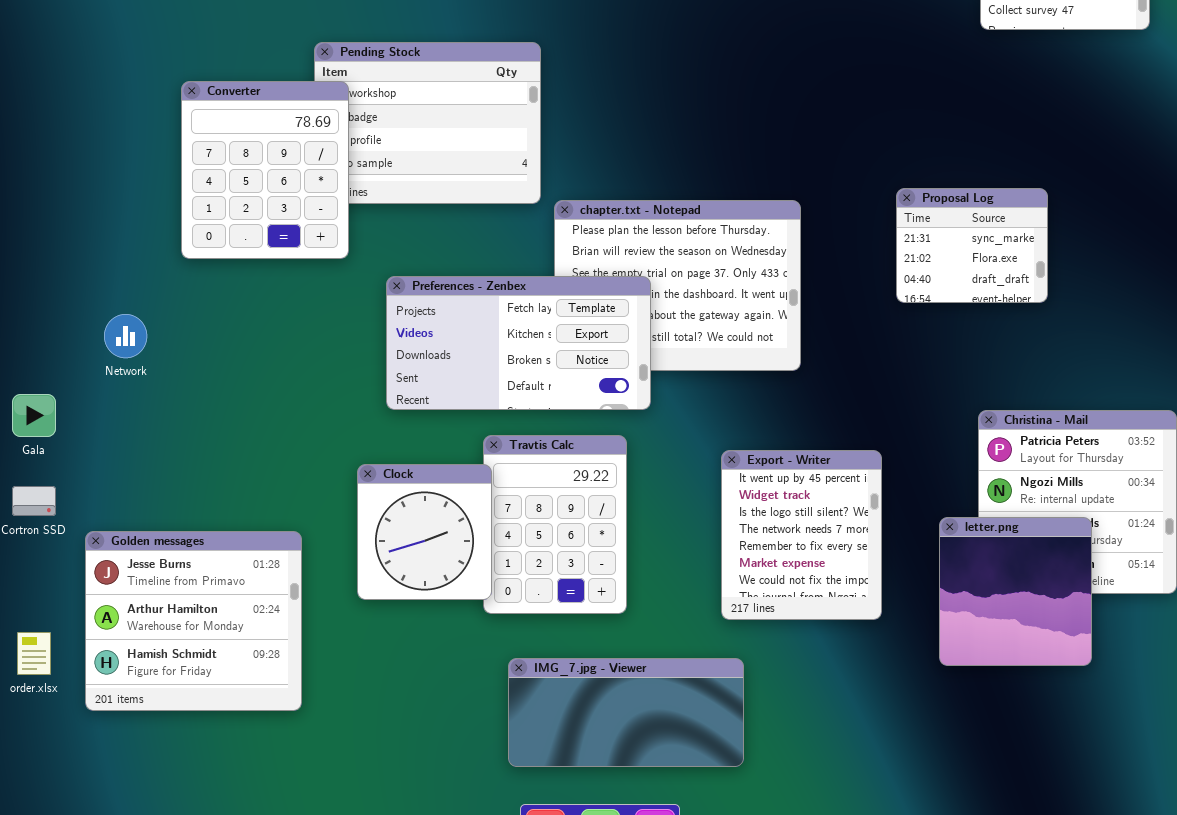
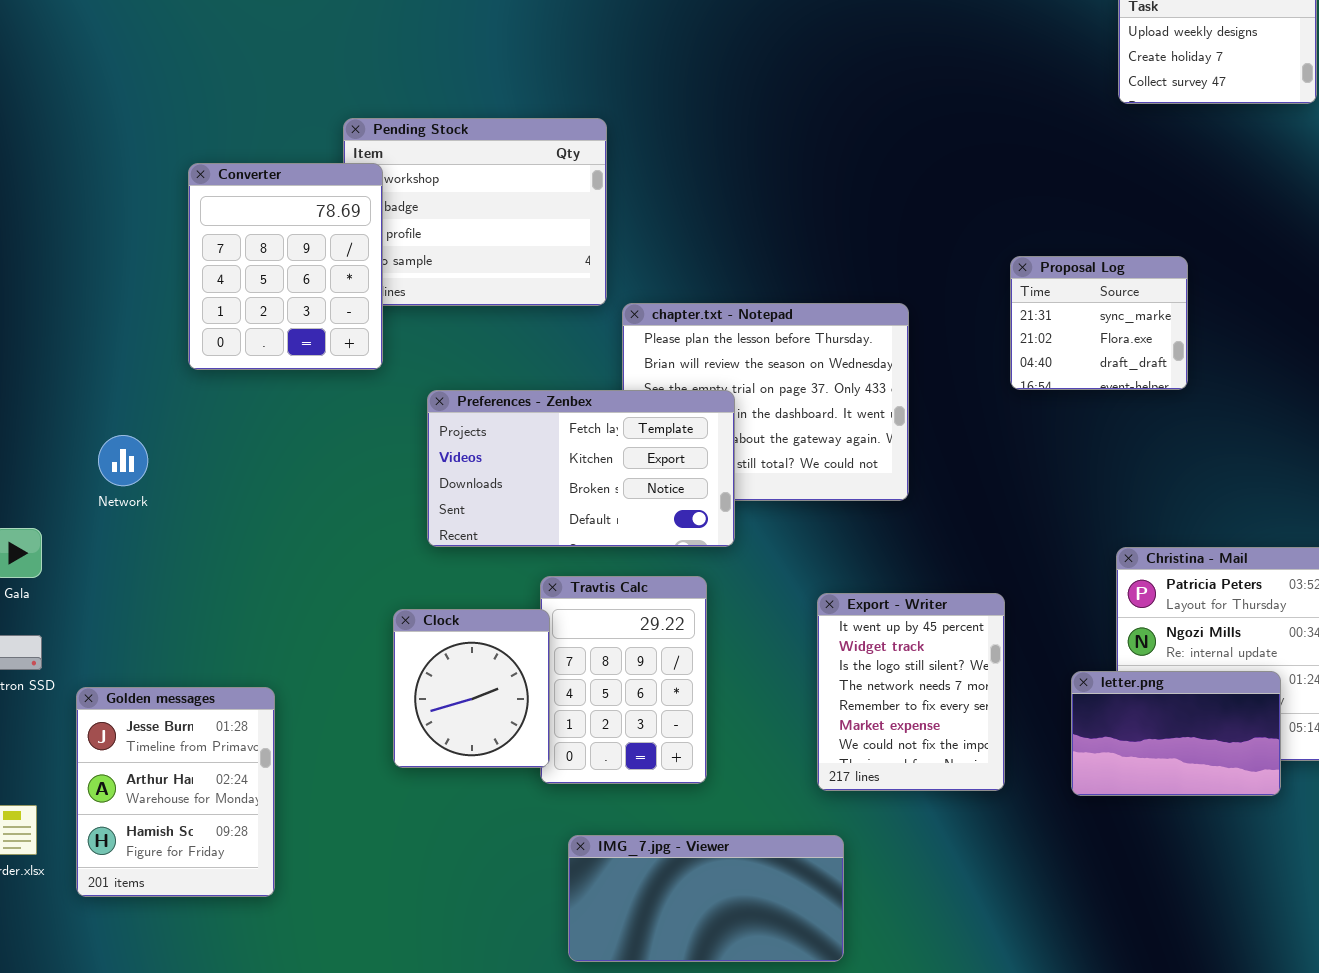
Proposal Log: [896,188,1048,303] -> [1010,256,1188,390], moved
letter.png: [939,517,1092,666] -> [1071,671,1281,796], resized
Golden messages: [85,531,302,711] -> [76,687,275,897], resized

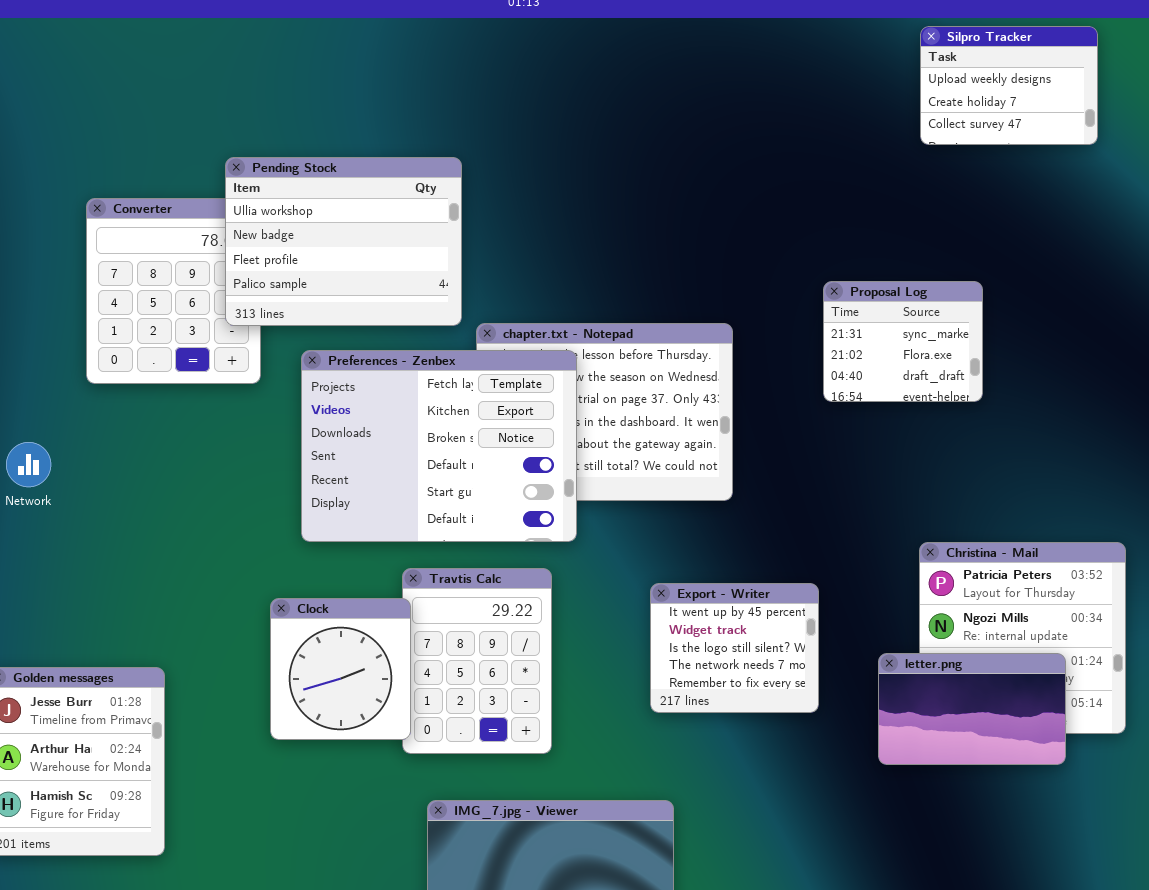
Pending Stock: [343,118,607,306] -> [225,157,462,326], raised
Preferences - Zenbex: [427,390,735,547] -> [301,350,577,542], resized
Export - Writer: [817,593,1005,791] -> [650,583,819,713], resized

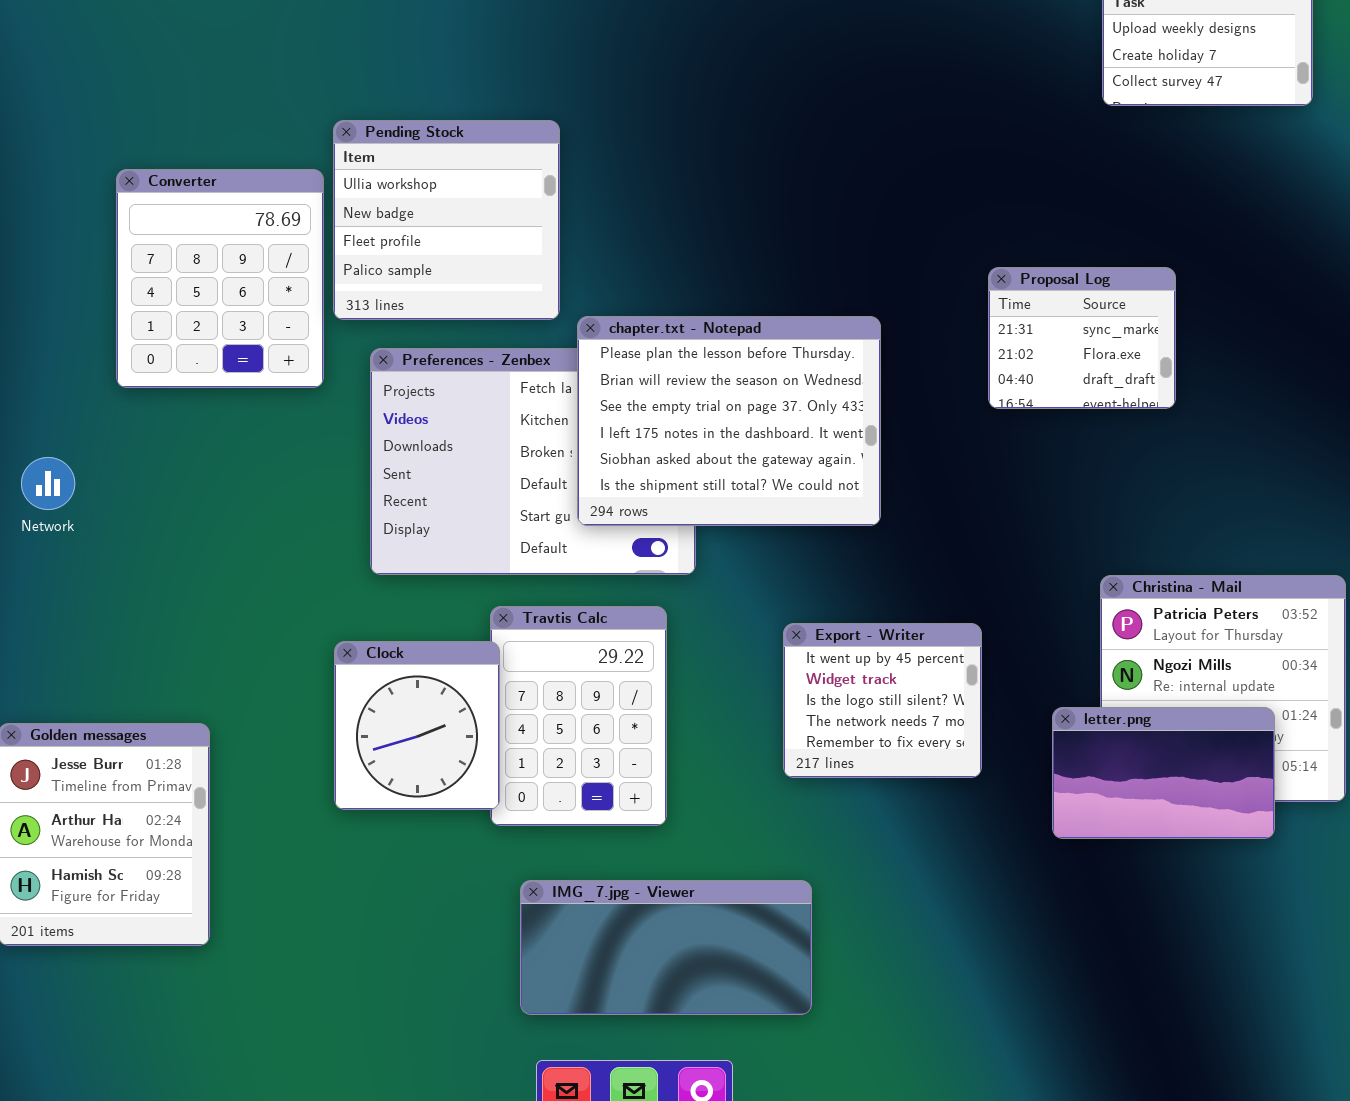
Pending Stock: [225,157,462,326] -> [333,120,560,320], resized
chapter.txt - Notepad: [476,323,733,501] -> [577,316,881,526], raised

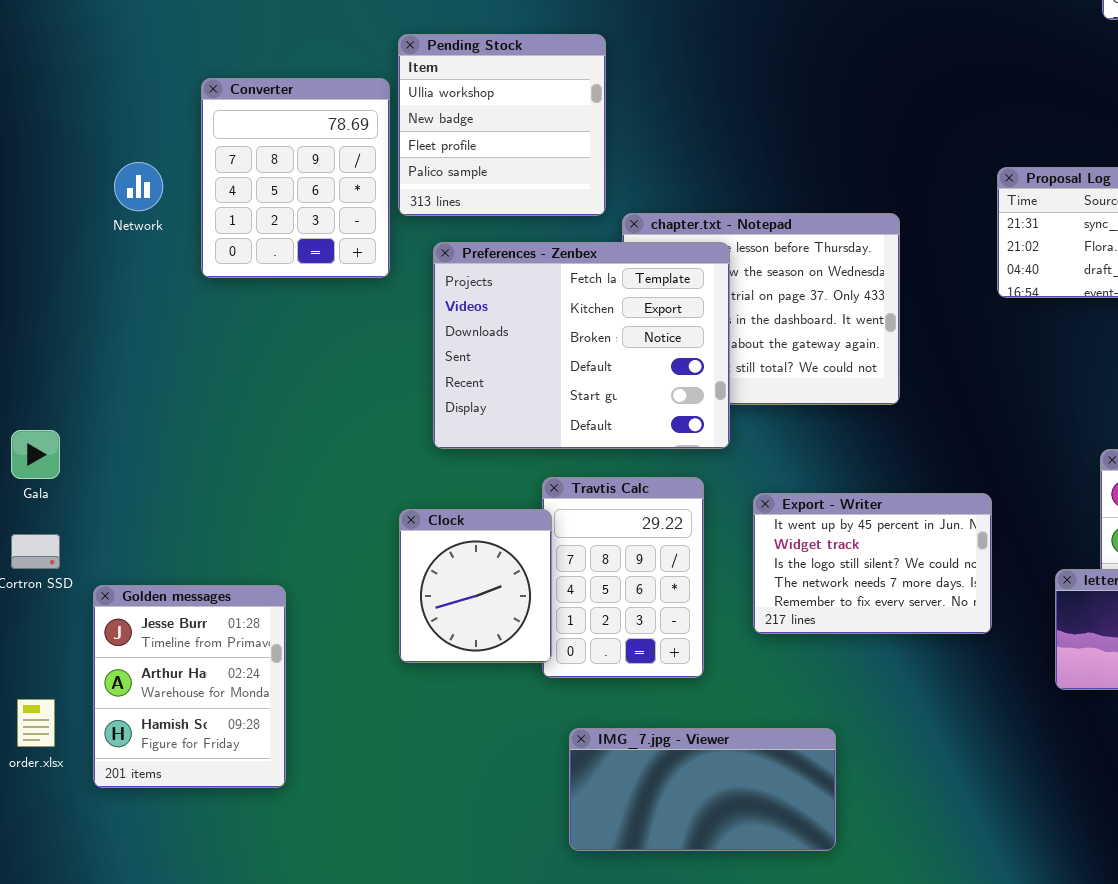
Preferences - Zenbex: [370,348,696,575] -> [433,242,730,449], raised
Network: [21,457,75,510] -> [114,162,163,211], moved
Export - Writer: [783,623,982,778] -> [753,493,992,634], resized

